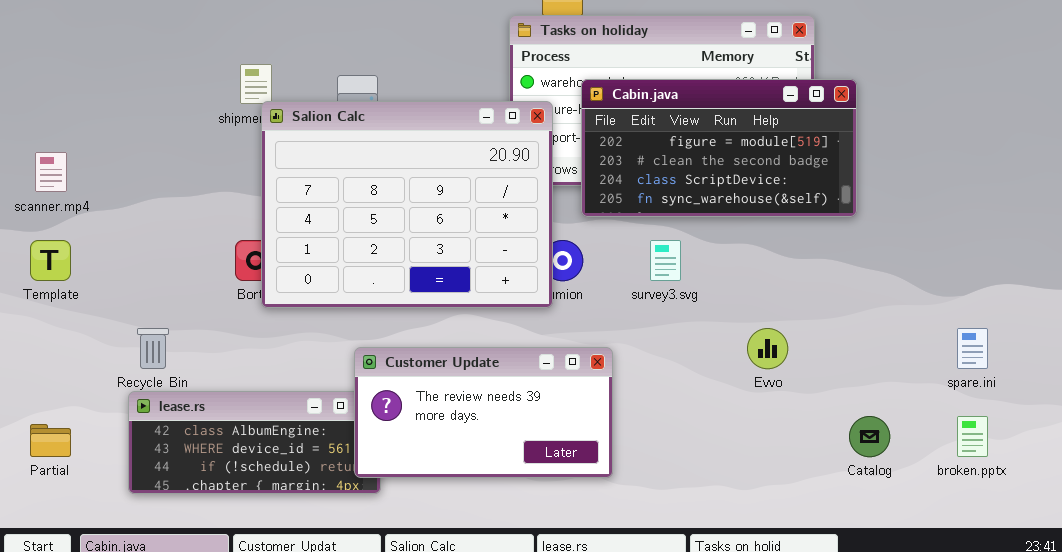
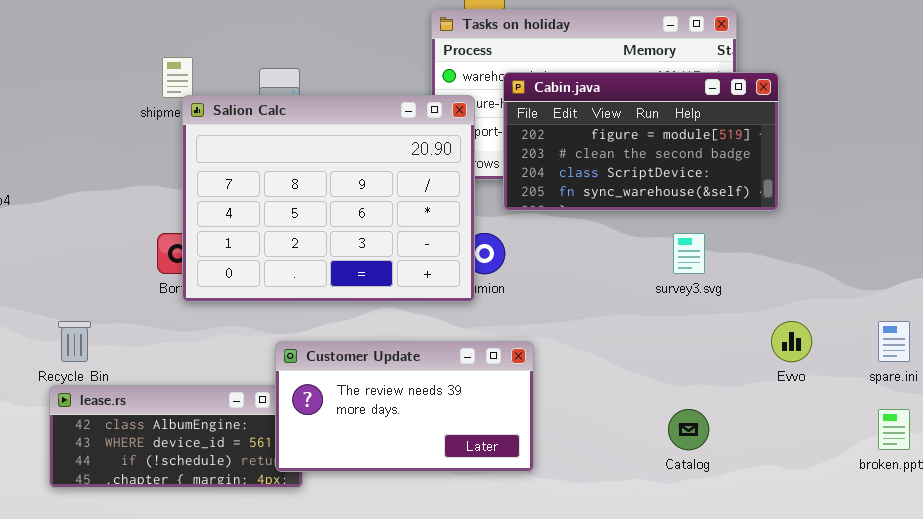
survey3.svg: [650,240,681,281] -> [673,233,705,274], moved
Evvo: [747,328,788,369] -> [771,321,812,362], moved
Catalog: [849,416,890,457] -> [668,409,709,450], moved

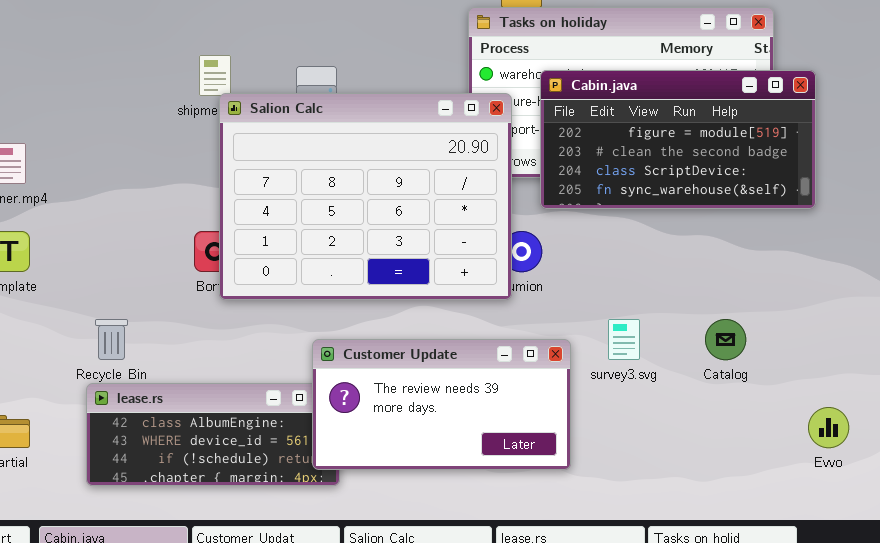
survey3.svg: [673,233,705,274] -> [608,319,640,360], moved
Evvo: [771,321,812,362] -> [808,407,849,448], moved
Catalog: [668,409,709,450] -> [705,319,746,360], moved

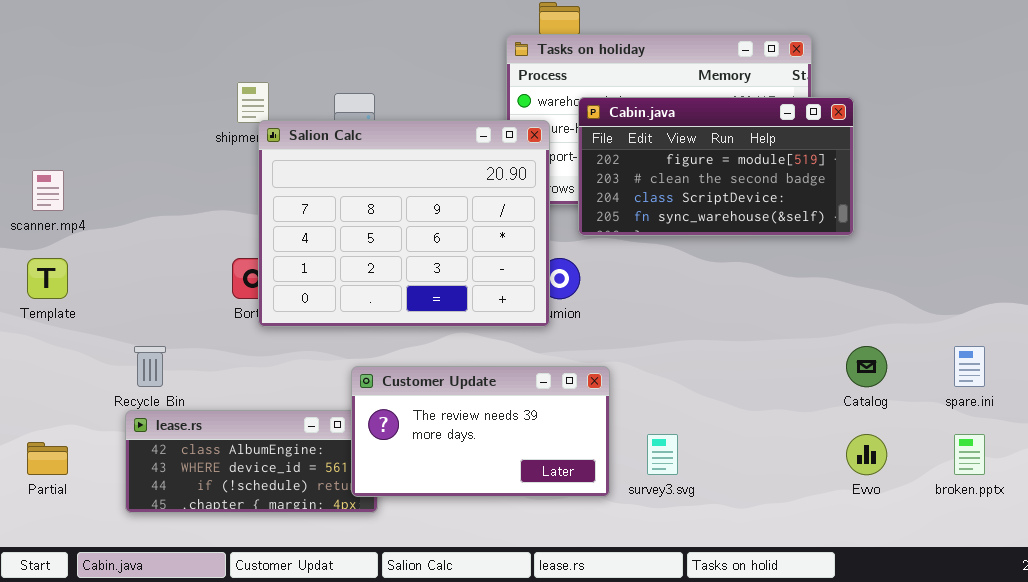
survey3.svg: [608,319,640,360] -> [647,434,678,475], moved
Catalog: [705,319,746,360] -> [846,346,887,387], moved

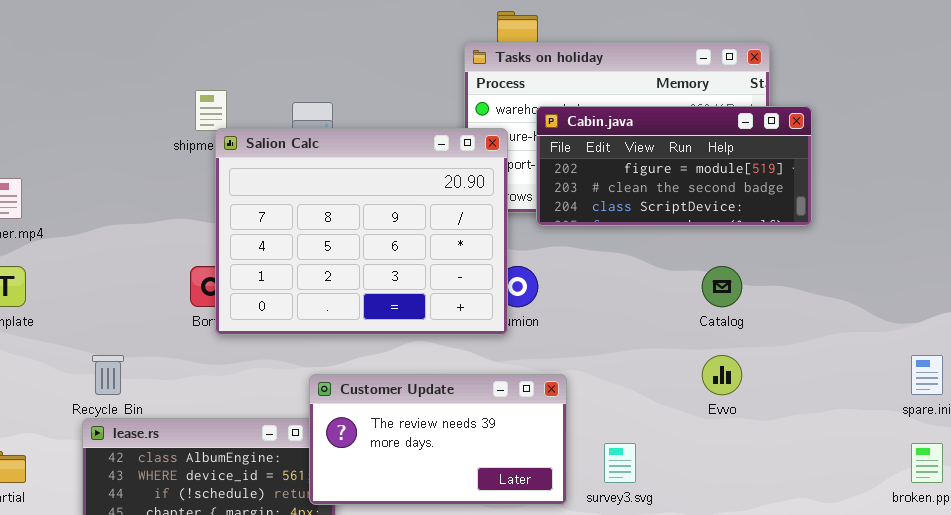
Cabin.java: [578,97,854,236] -> [536,106,812,226], resized
Catalog: [846,346,887,387] -> [702,266,742,307], moved
Evvo: [846,434,887,475] -> [702,355,742,395], moved

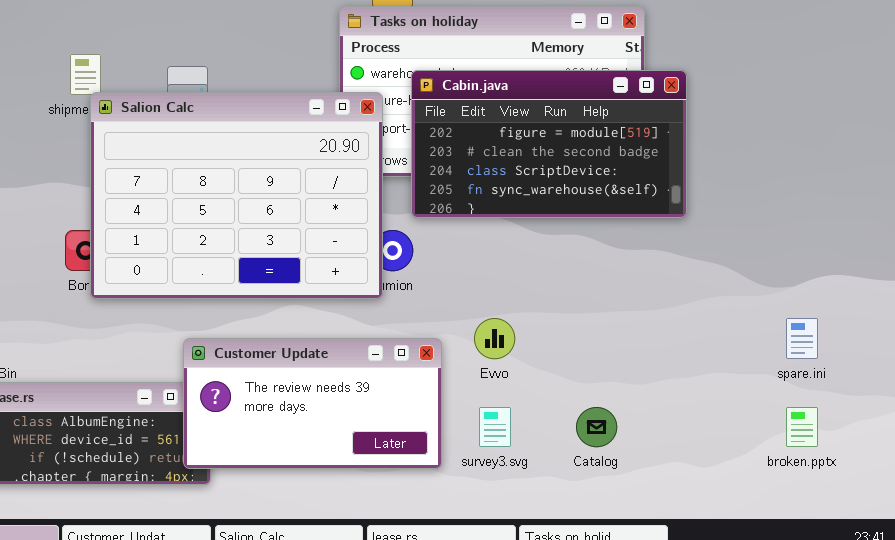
Cabin.java: [536,106,812,226] -> [411,70,687,218], resized
Catalog: [702,266,742,307] -> [576,407,617,447], moved
Evvo: [702,355,742,395] -> [474,318,515,359], moved

